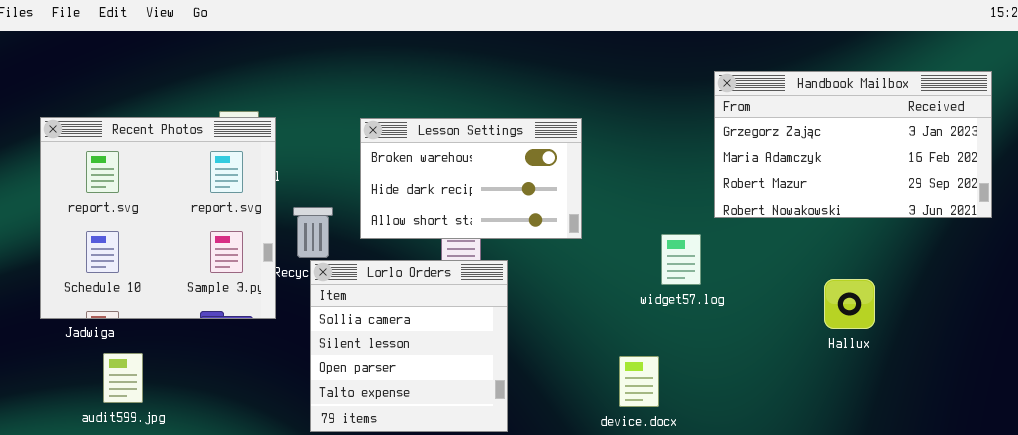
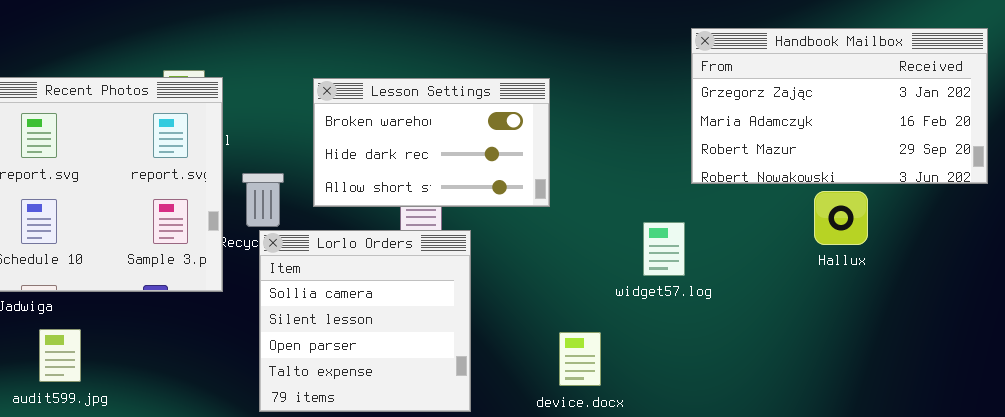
widget57.log: [661,234,701,285] -> [643,222,685,276], moved
Hallux: [824,279,875,329] -> [814,191,868,245], moved
device.docx: [619,356,659,407] -> [559,332,601,386], moved

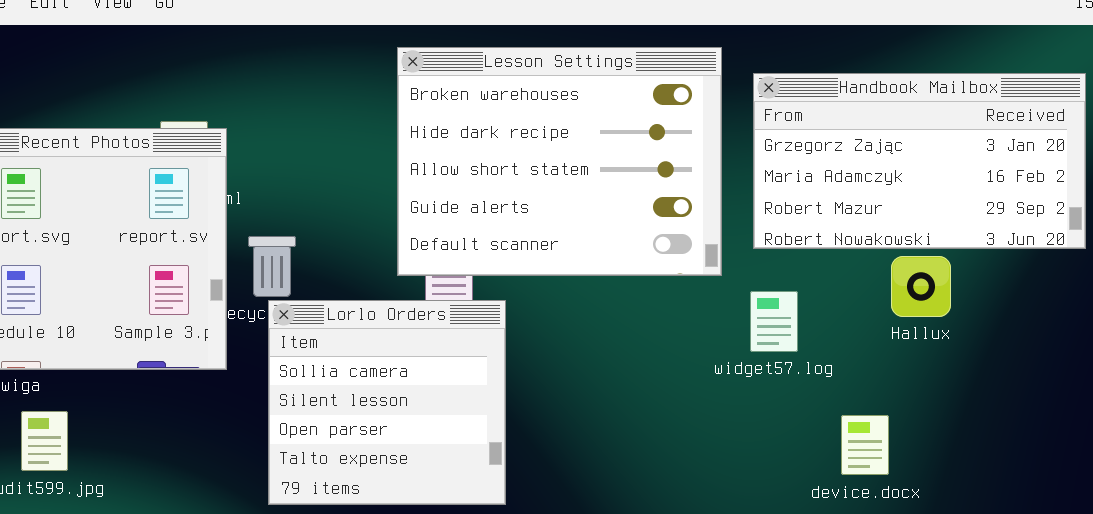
Lesson Settings: [313,78,550,207] -> [397,47,722,276], moved, resized
widget57.log: [643,222,685,276] -> [750,291,798,352], moved
device.docx: [559,332,601,386] -> [841,415,889,475], moved

